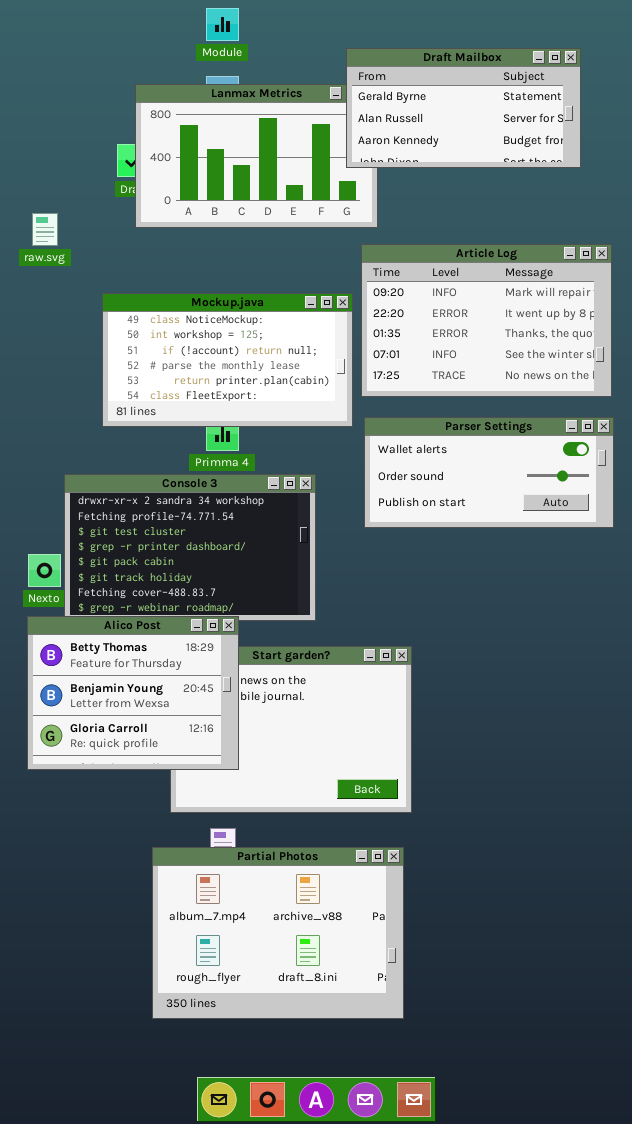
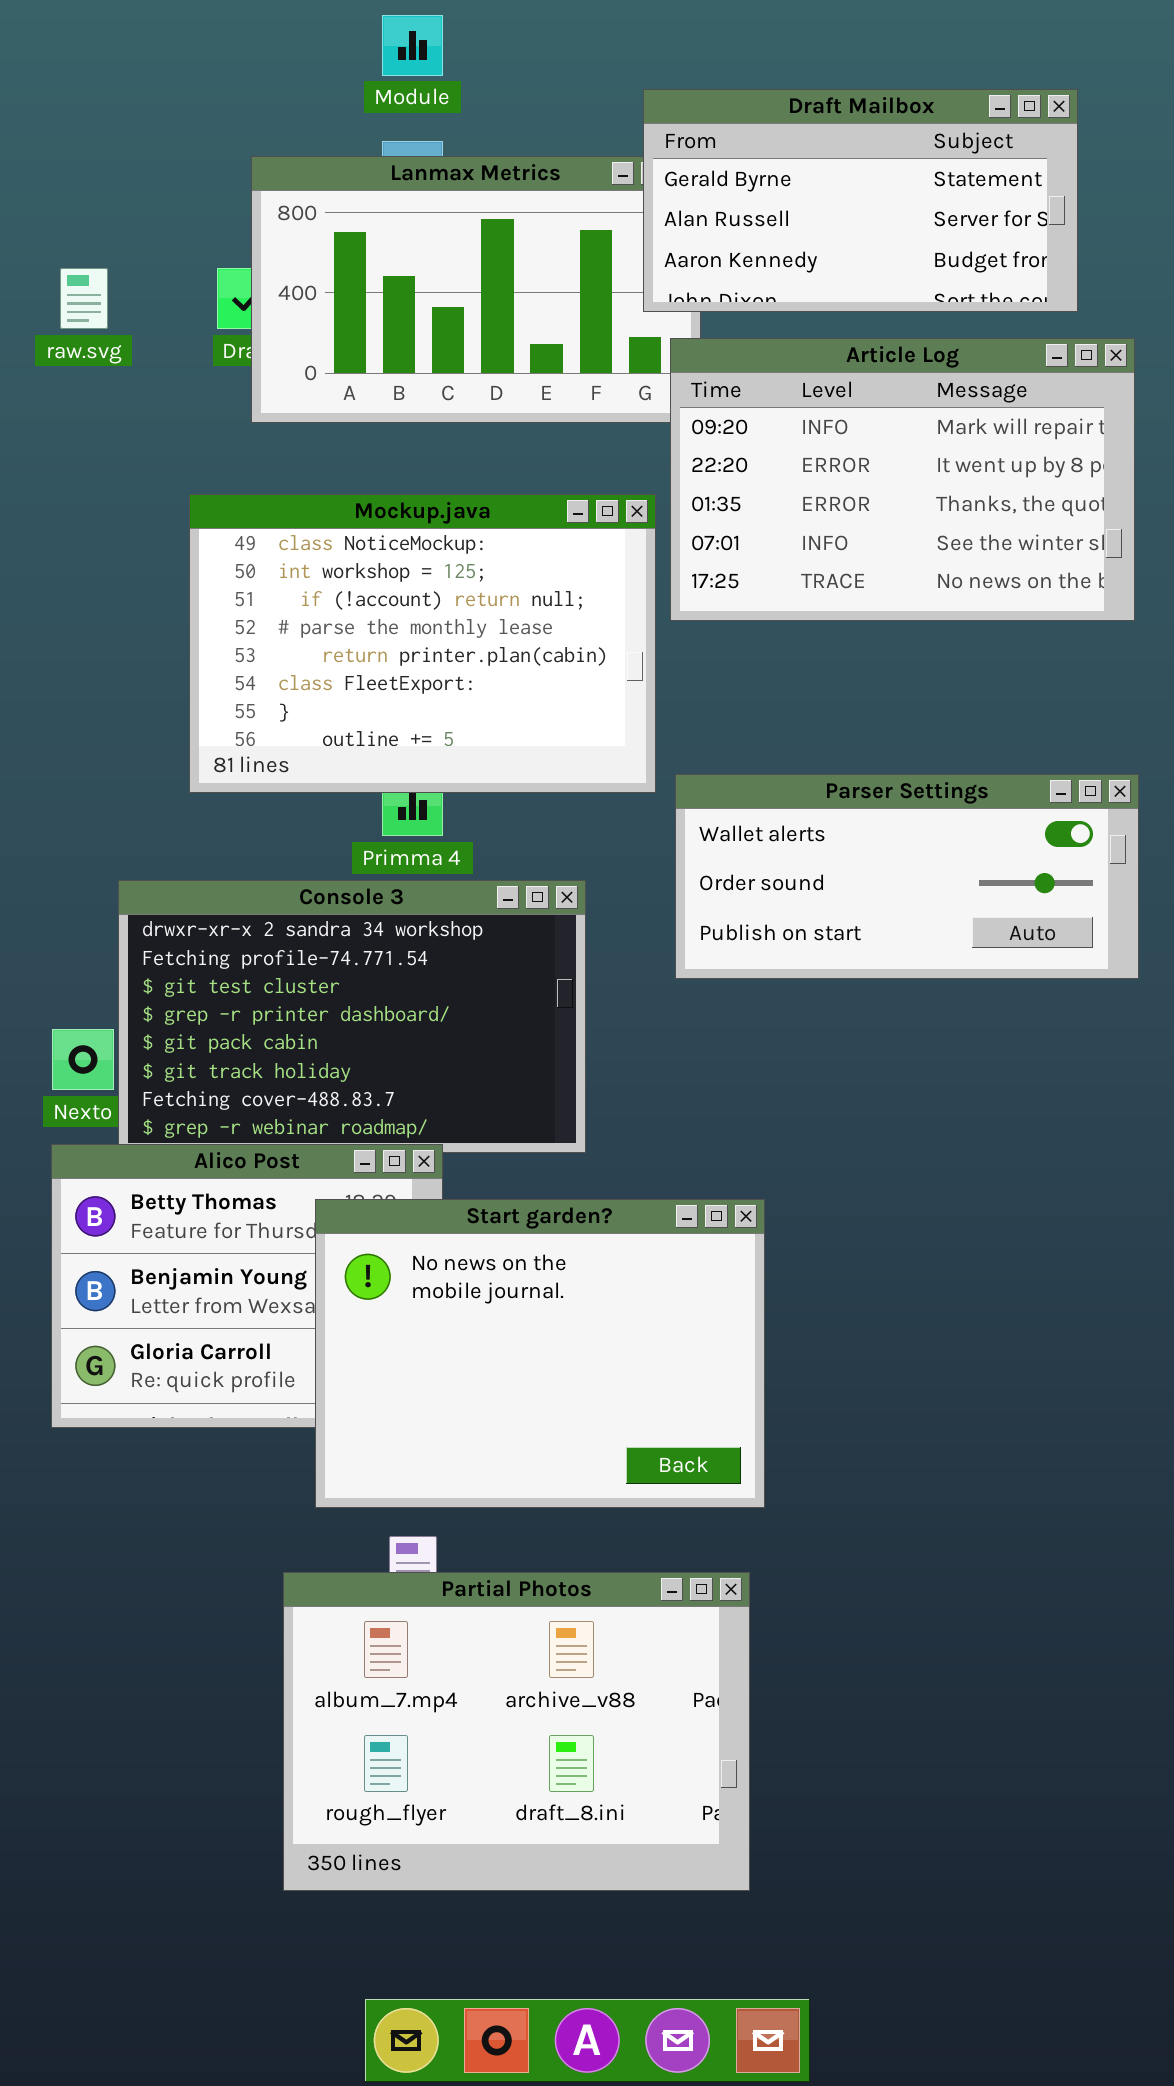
raw.svg: [32,213,58,246] -> [60,268,108,329], moved
Article Log: [361,244,612,397] -> [670,338,1135,621], moved
Mockup.java: [102,293,353,427] -> [189,494,656,793], resized
Start garden?: [170,646,412,813] -> [315,1199,765,1508], raised

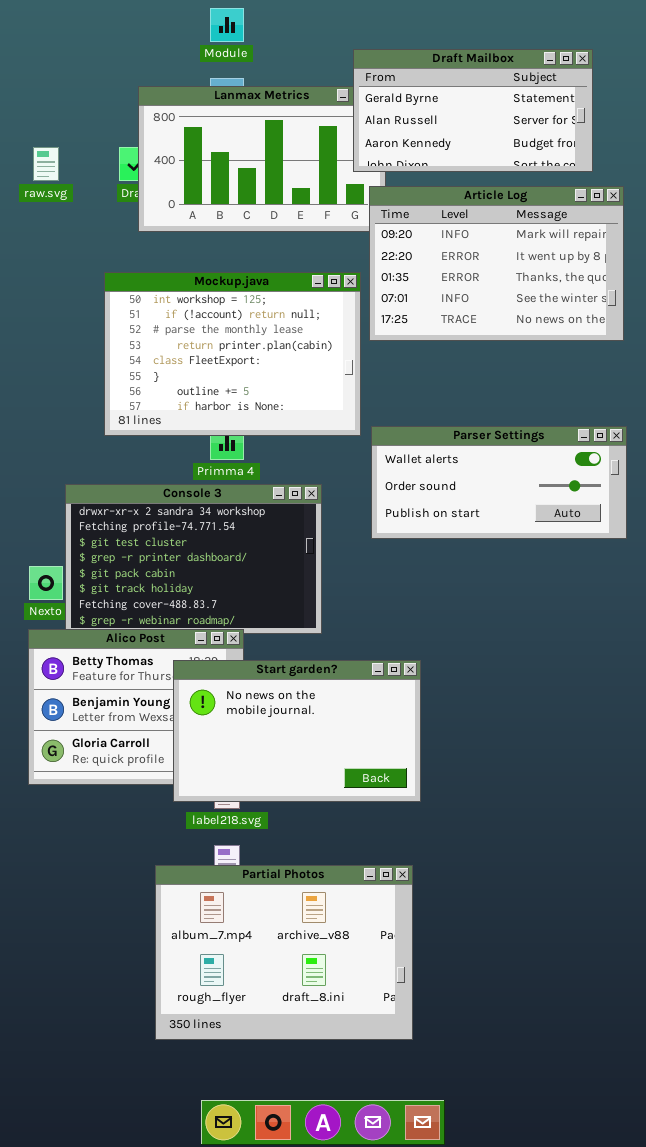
Mockup.java: [189,494,656,793] -> [104,272,361,436], scrolled down 1 row
Start garden?: [315,1199,765,1508] -> [173,660,421,802], resized

